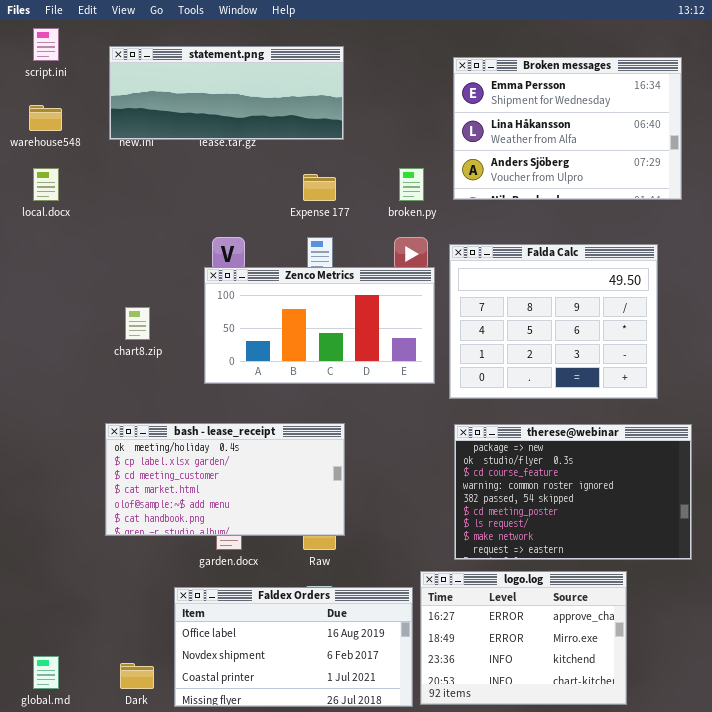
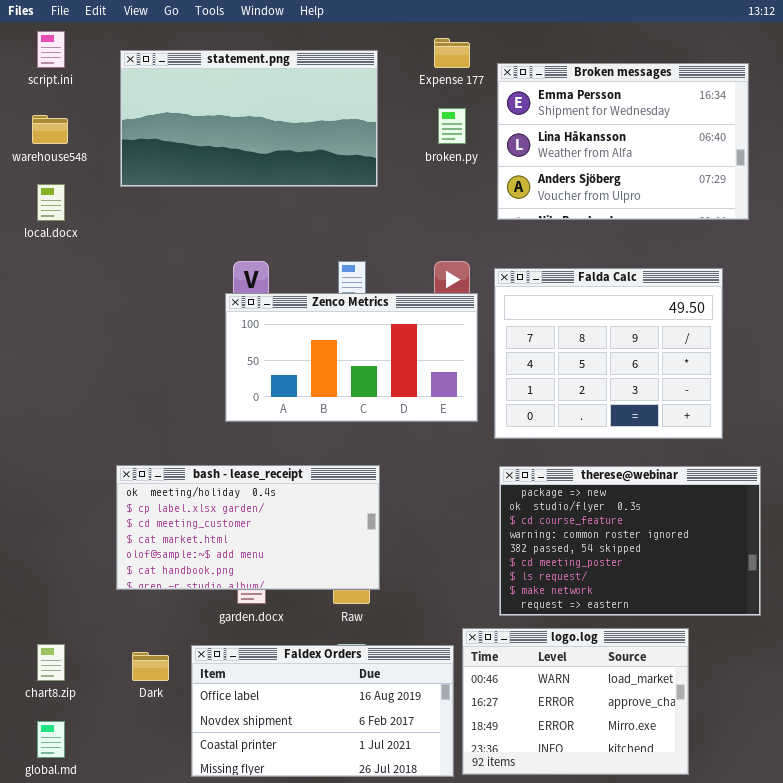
statement.png: [109,46,344,140] -> [120,50,378,187], resized
broken.py: [399,168,424,201] -> [438,108,466,144], moved
Expense 177: [303,174,336,201] -> [434,38,470,68], moved
chart8.zip: [125,307,150,340] -> [37,644,65,681], moved
logo.log: [420,571,627,705] -> [462,628,689,775], scrolled up 1 row
Dark: [120,663,154,689] -> [132,652,169,681], moved

